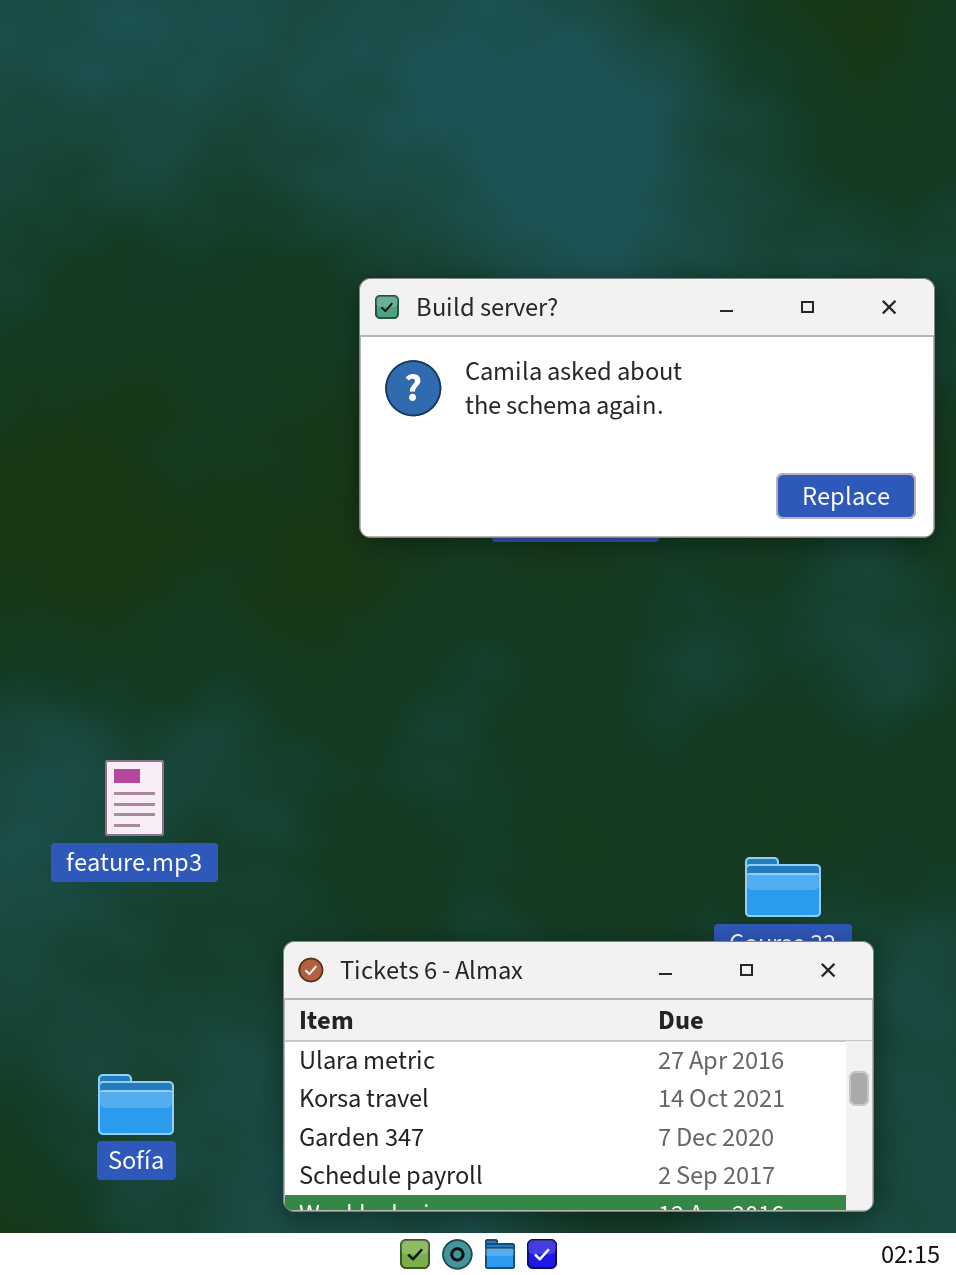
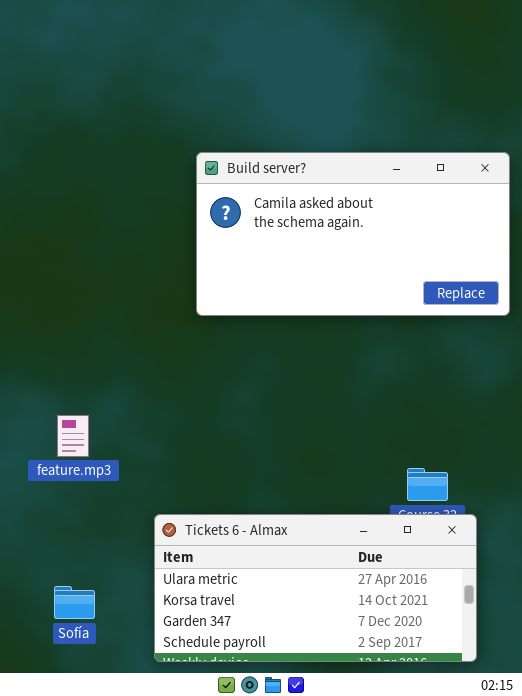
Build server?: [359,278,935,538] -> [196,152,510,316], resized

